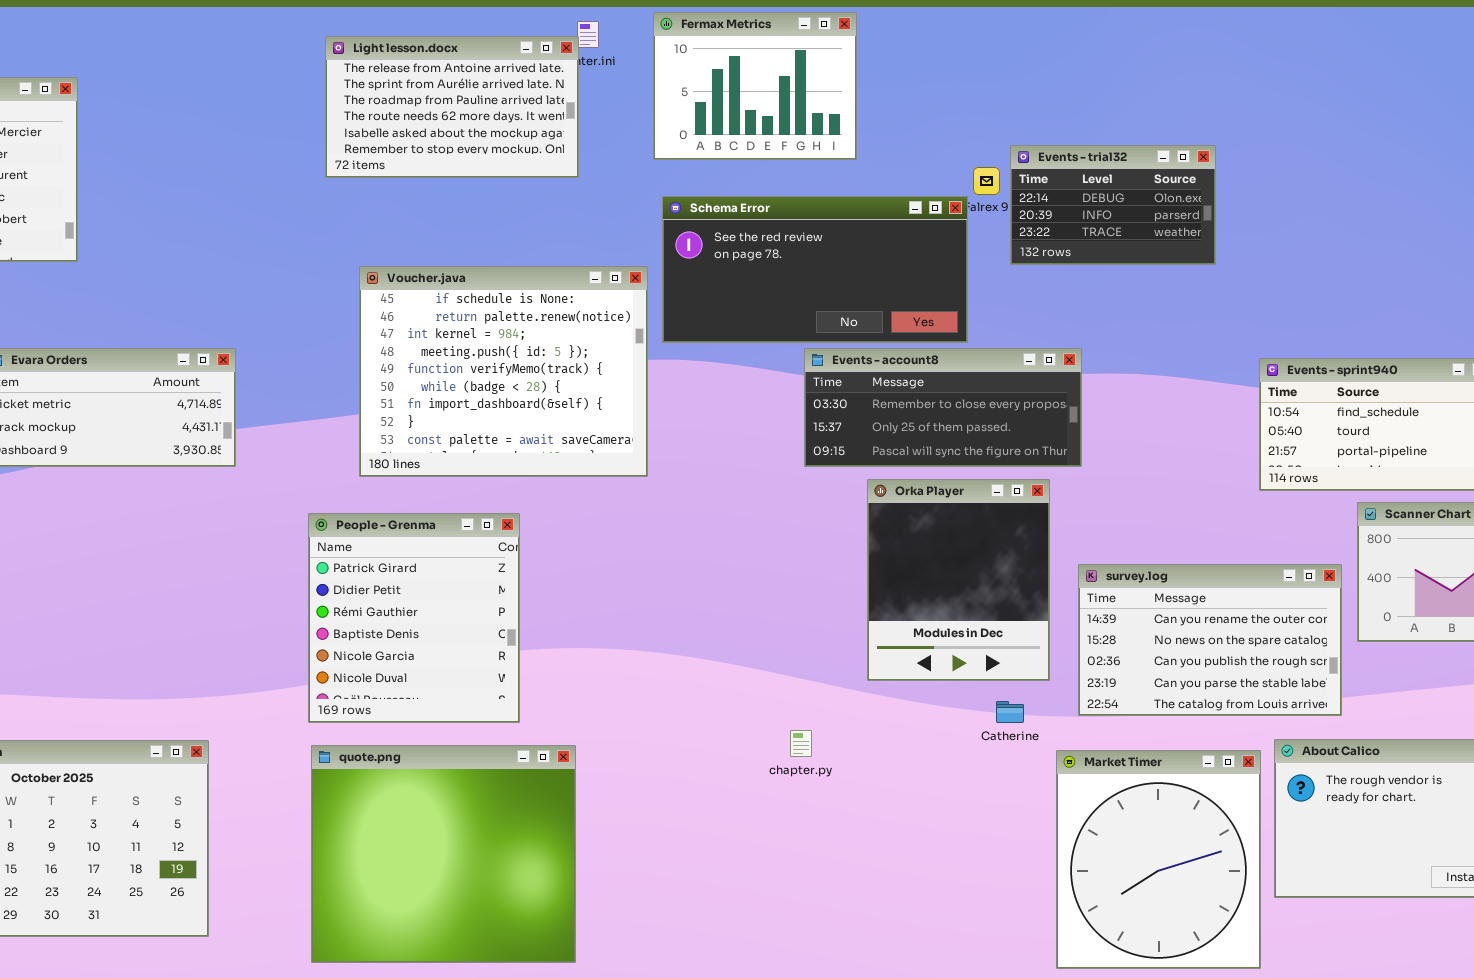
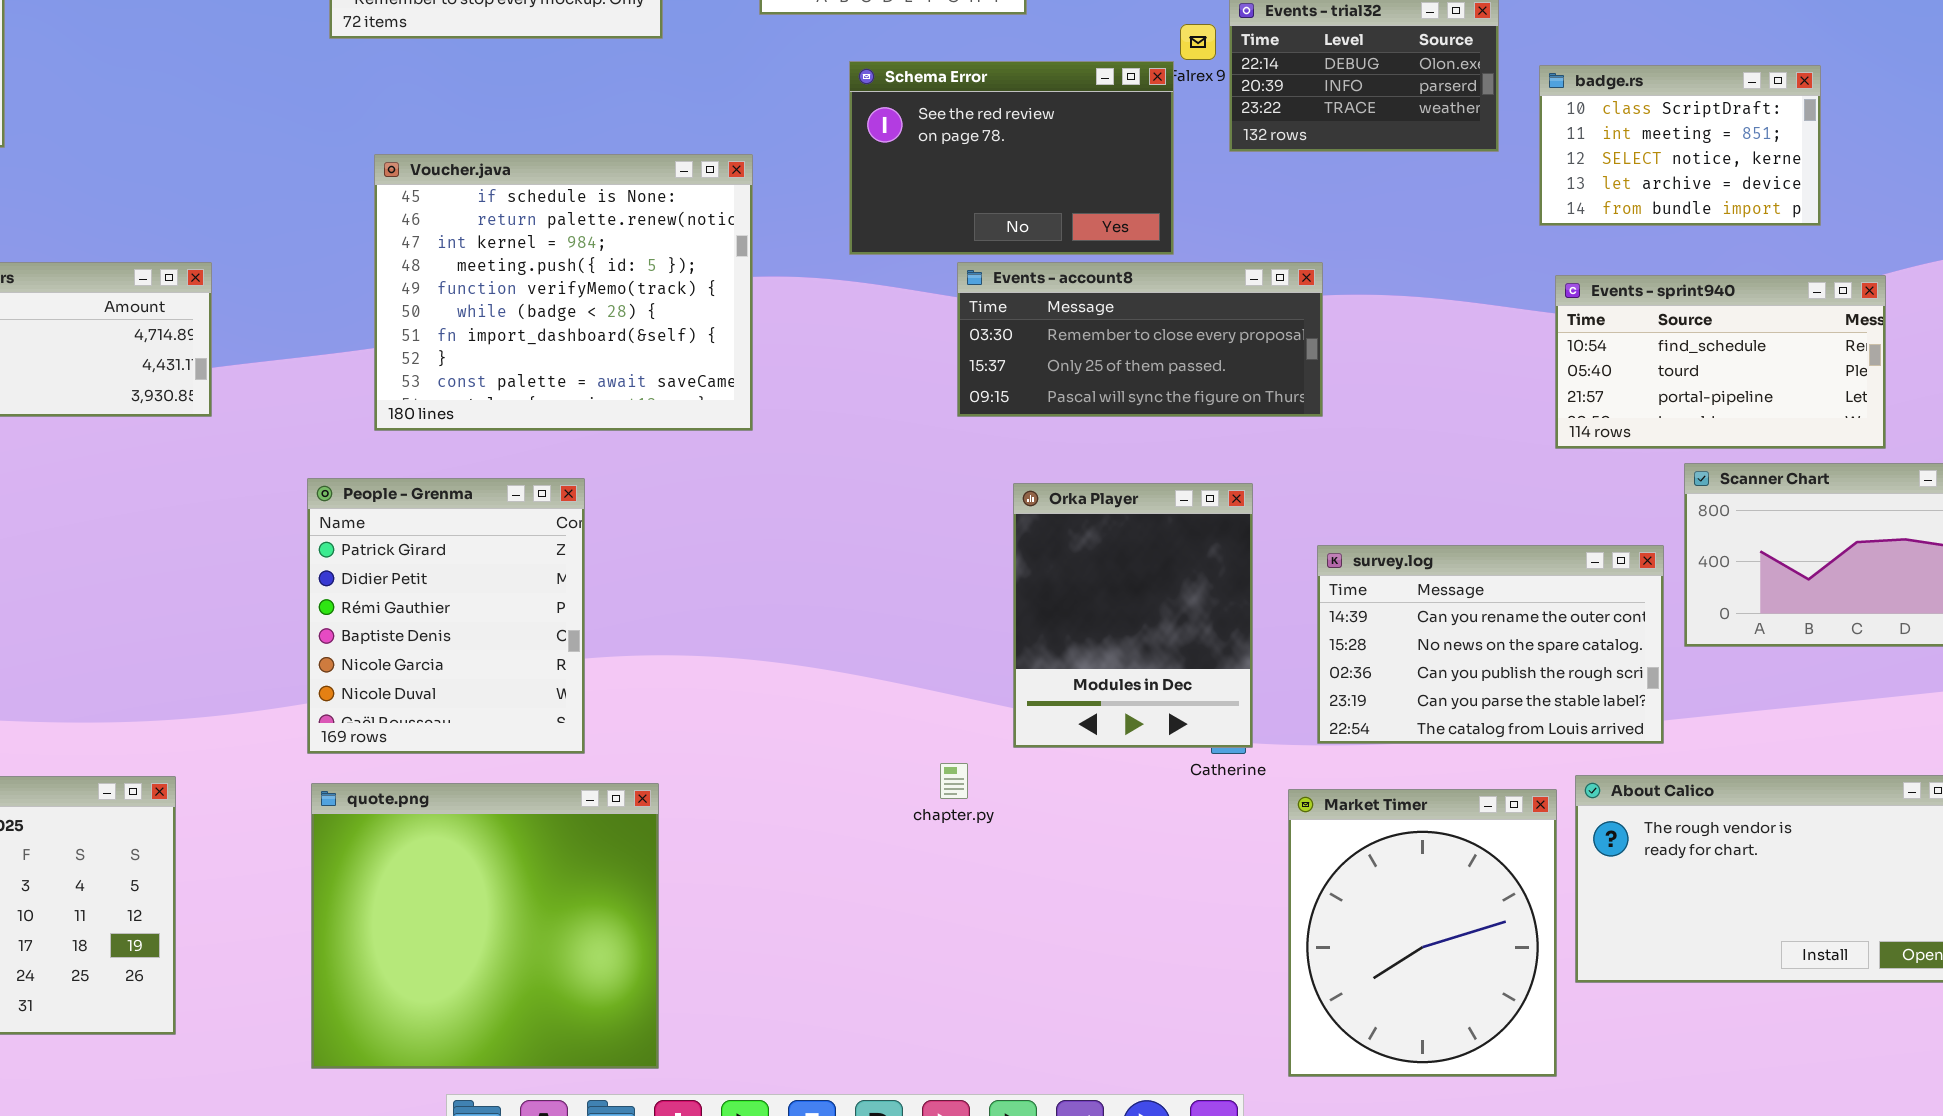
Schema Error: [662,196,968,343] -> [849,61,1174,255], resized
badge.rs: none -> [1539,65,1821,226], opened
Orka Player: [867,479,1050,681] -> [1013,483,1253,748], moved

